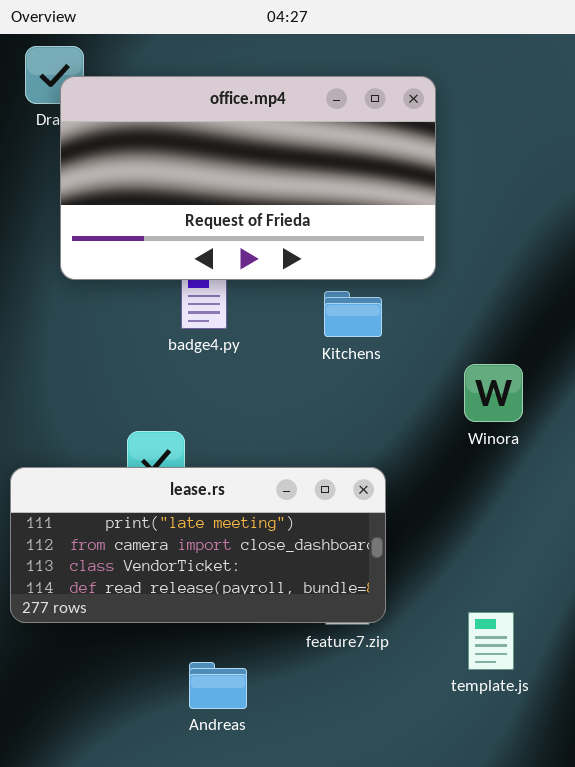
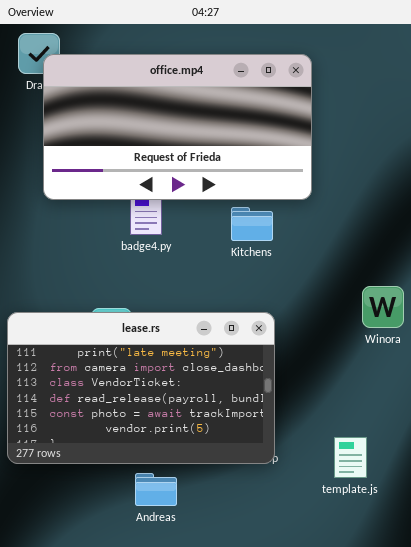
Winora: [464,364,523,422] -> [362,286,404,328], moved
lease.rs: [10,467,386,623] -> [7,312,275,464], moved, resized

